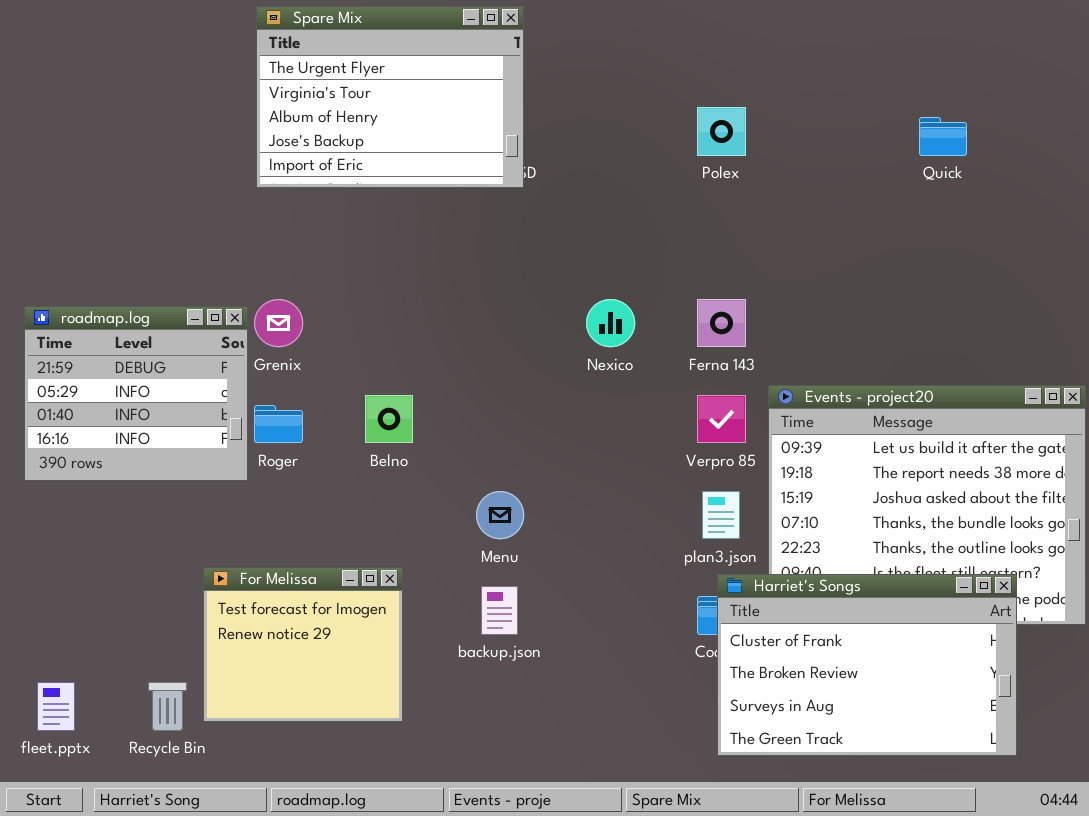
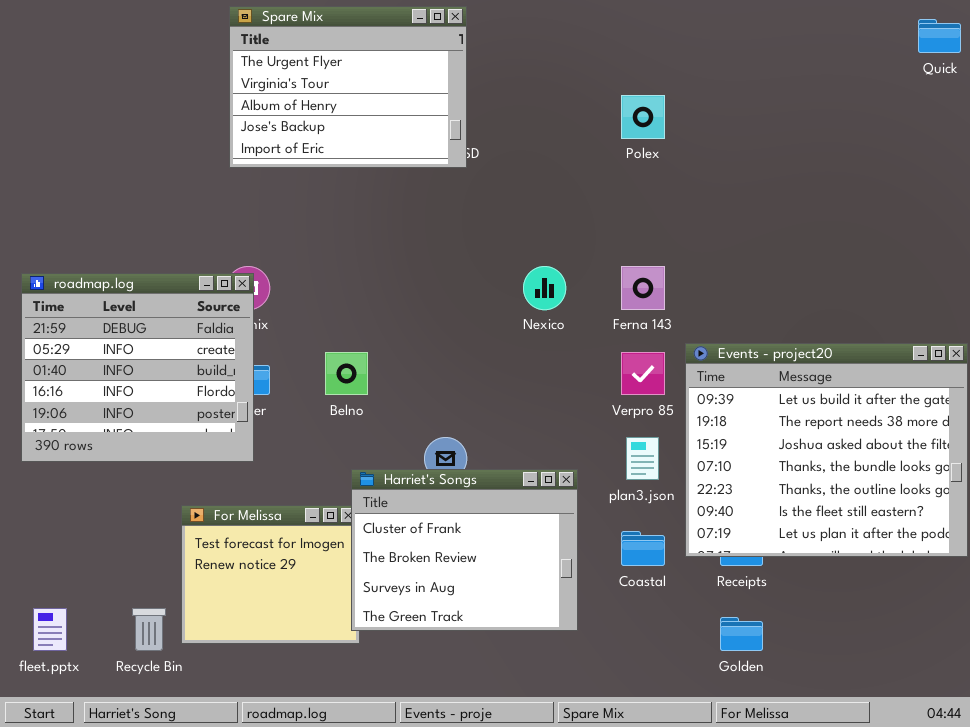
Quick: [919,117,967,156] -> [918,19,961,53], moved
roadmap.log: [24,306,248,481] -> [21,273,254,462], resized
Harriet's Songs: [717,574,1017,756] -> [351,469,578,631], moved, resized

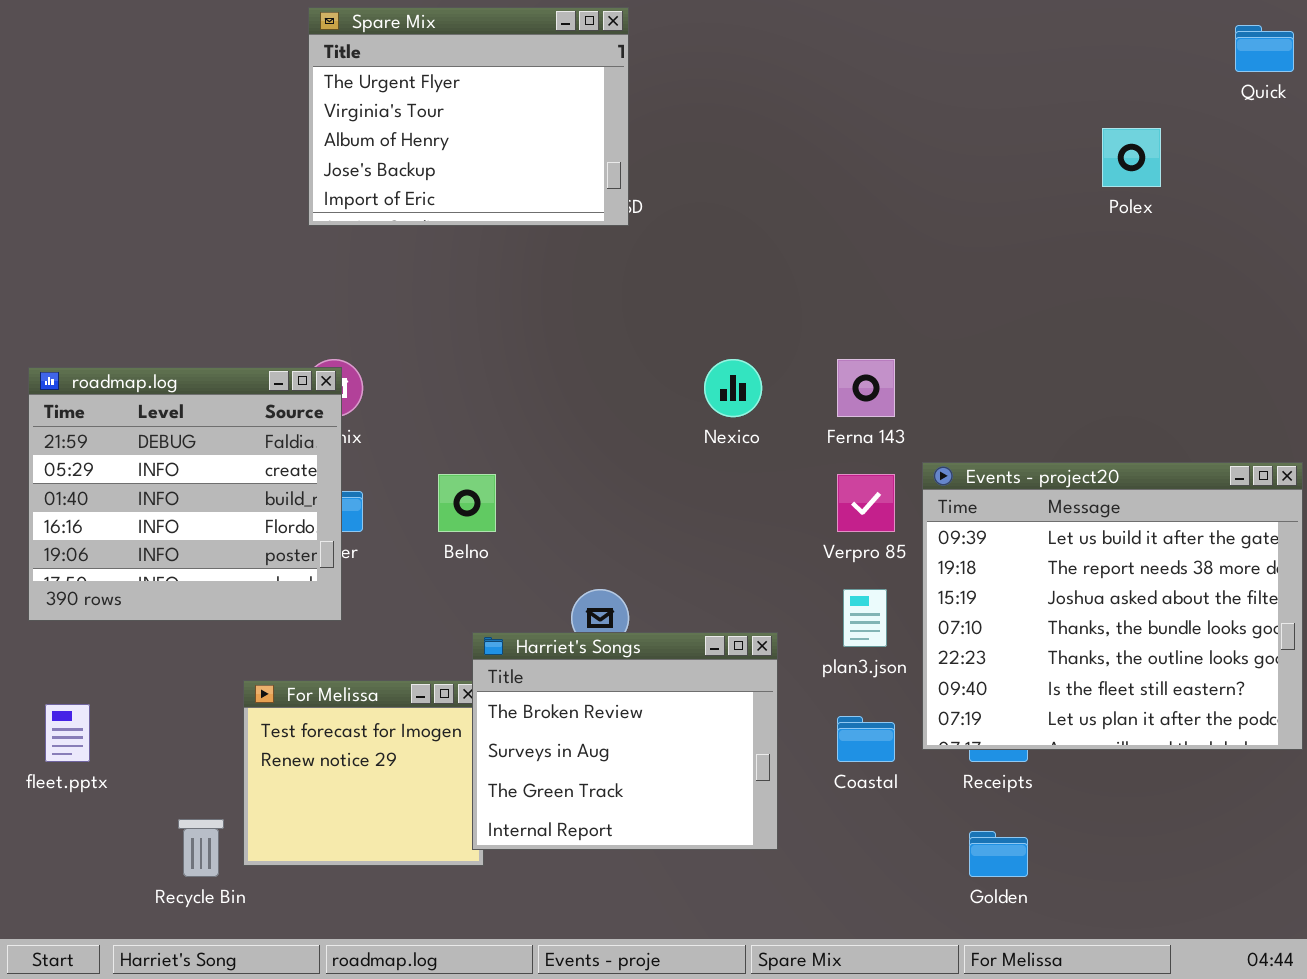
Polex: [621,95,665,139] -> [1102,128,1161,187], moved
Harriet's Songs: [351,469,578,631] -> [472,632,778,850], scrolled down 1 row
fleet.pptx: [33,608,67,651] -> [45,704,90,762], moved

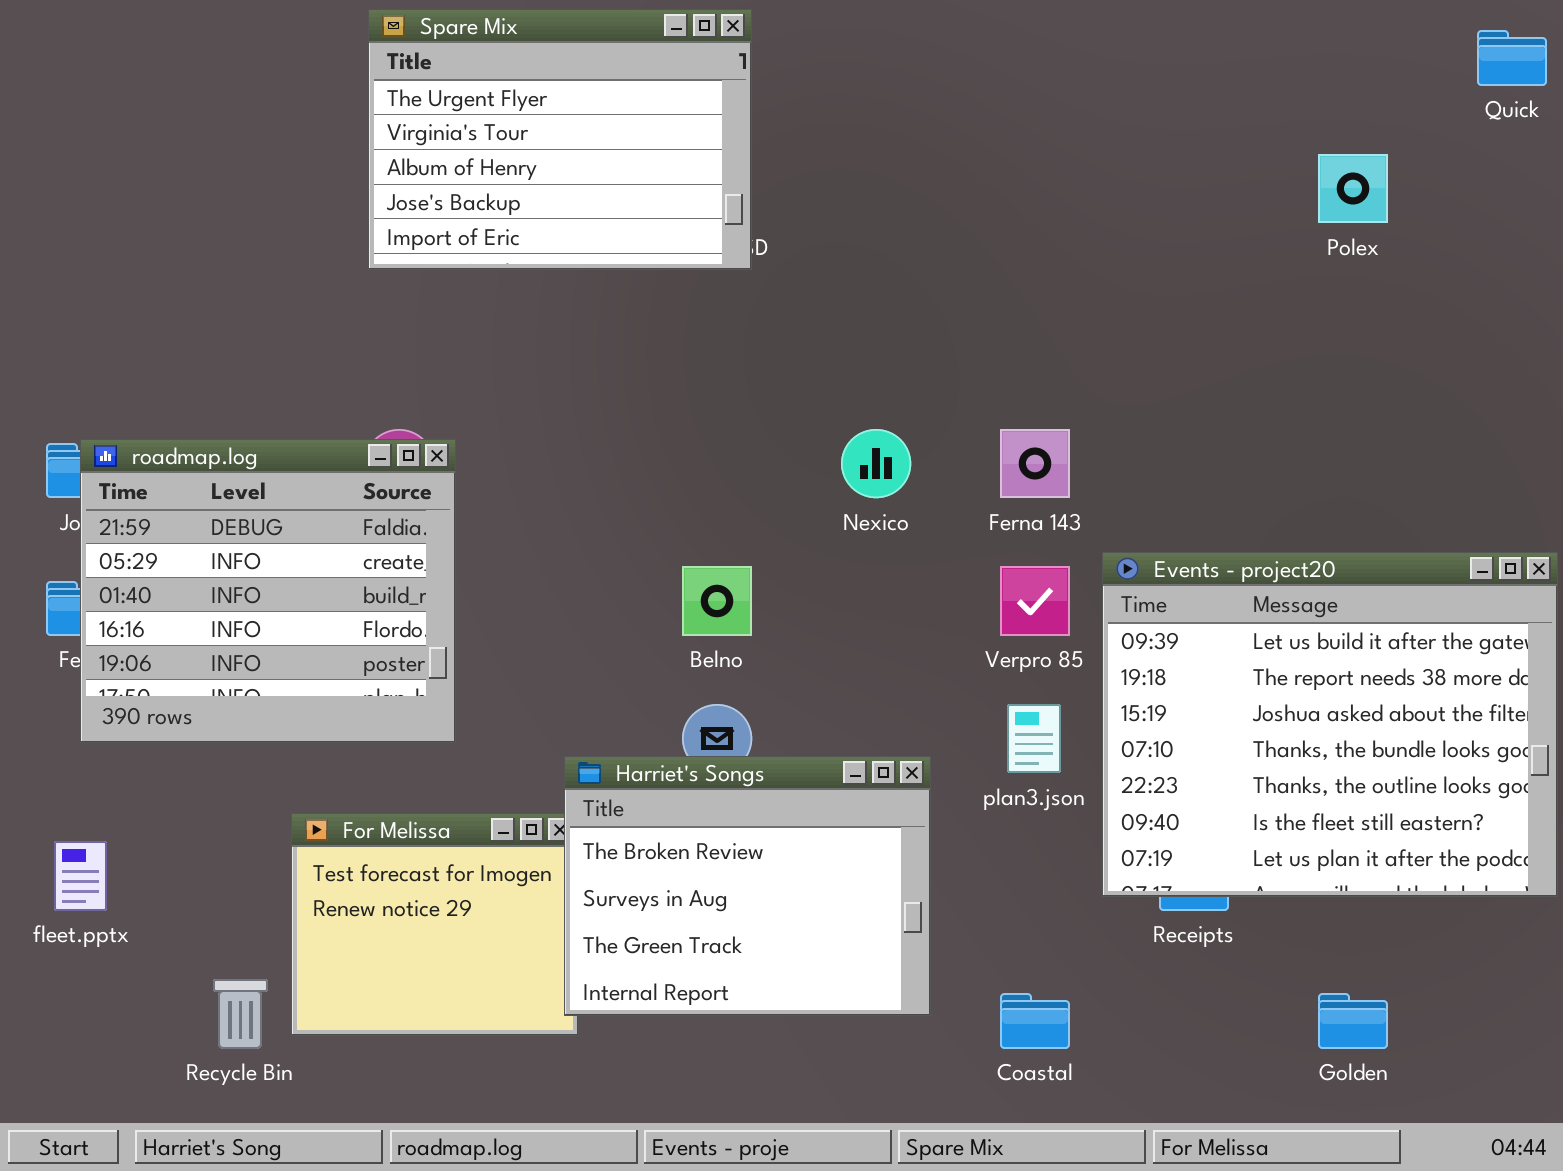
roadmap.log: [28,367,342,621] -> [80,439,456,743], moved
Belno: [438,474,496,532] -> [682,566,752,636], moved
Coastal: [837,716,895,762] -> [1000,993,1070,1049], moved
Golden: [969,831,1028,877] -> [1318,993,1388,1049], moved

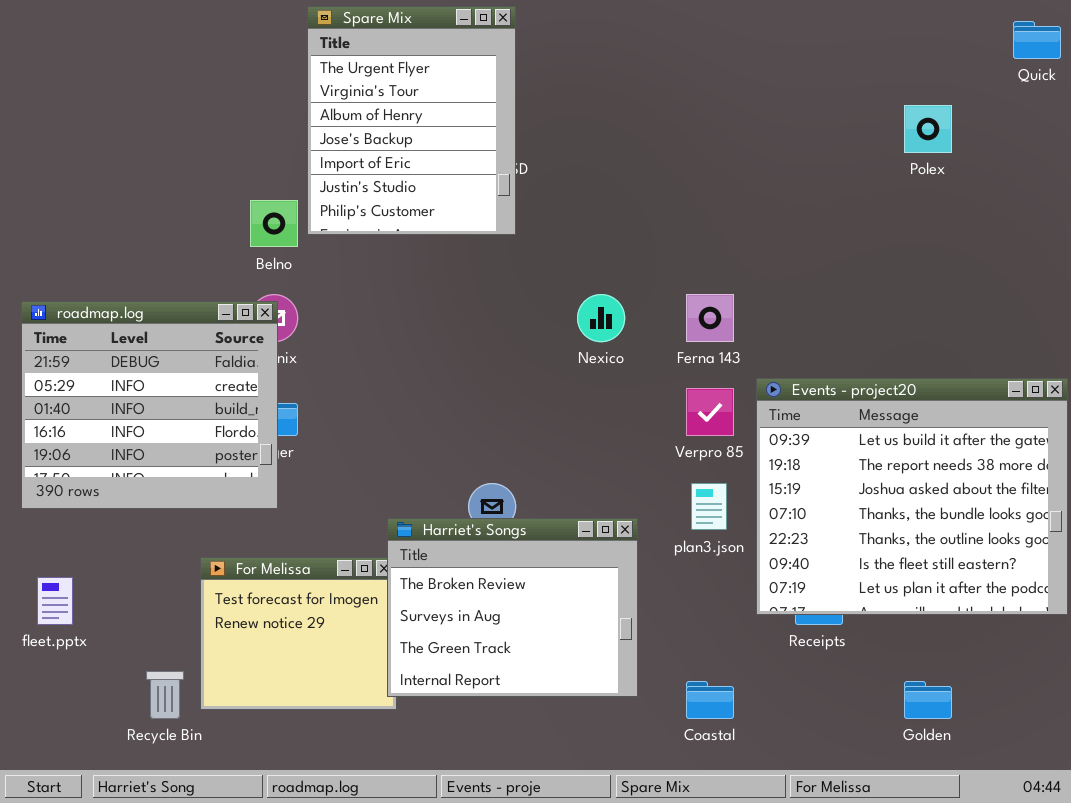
Spare Mix: [368,9,752,270] -> [307,6,516,235], resized
roadmap.log: [80,439,456,743] -> [21,301,278,509], moved
Belno: [682,566,752,636] -> [250,200,298,247], moved

